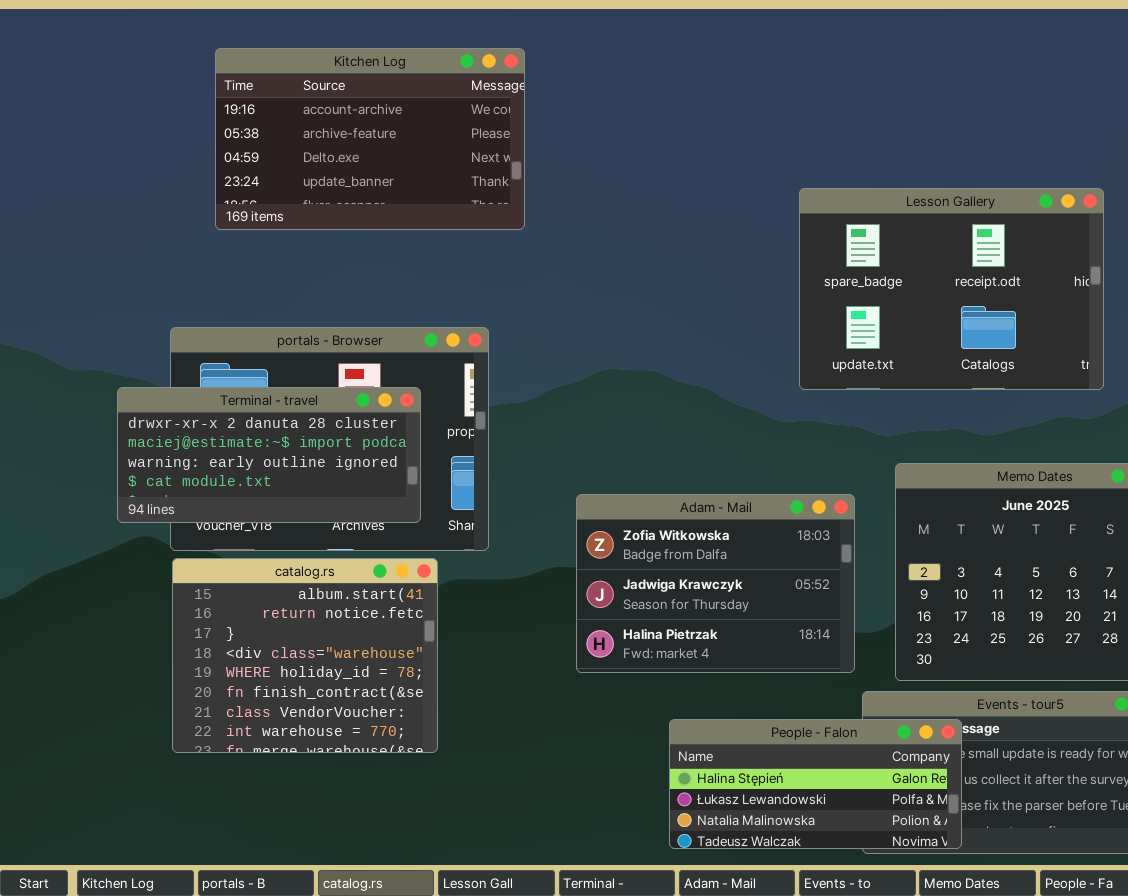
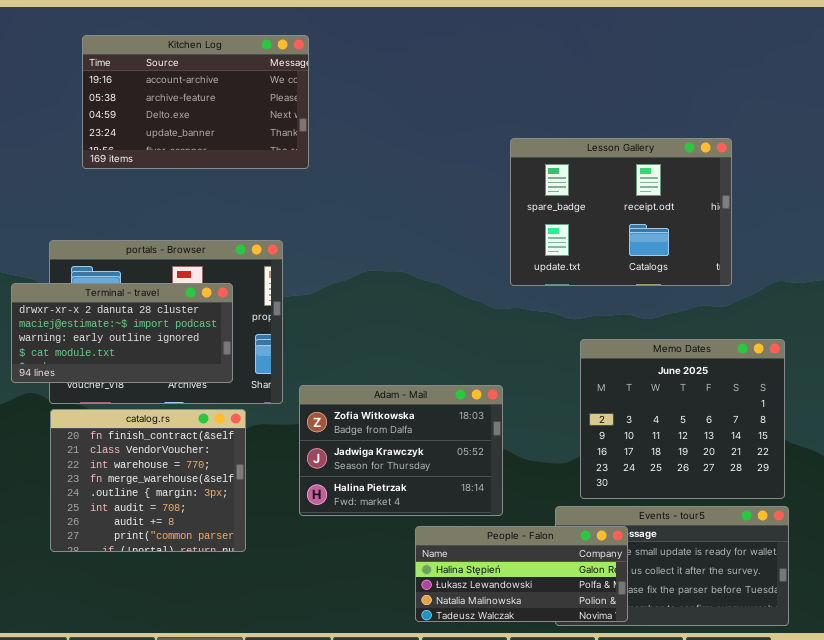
Adam - Mail: [576,494,855,673] -> [299,385,503,516], moved
catalog.rs: [172,558,438,753] -> [50,409,246,552], scrolled down 5 rows

